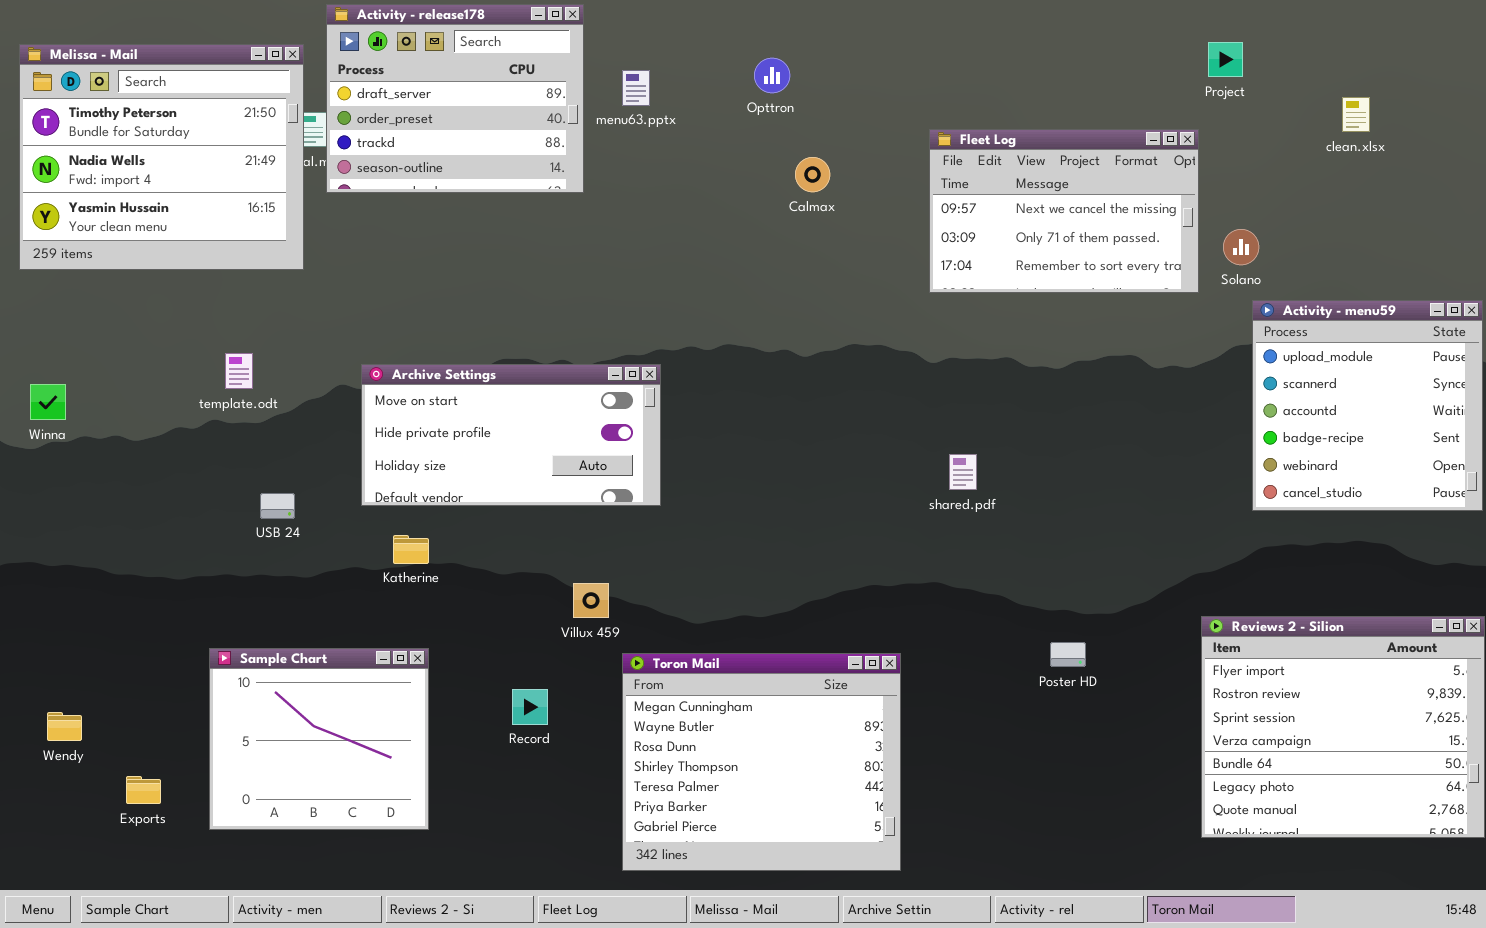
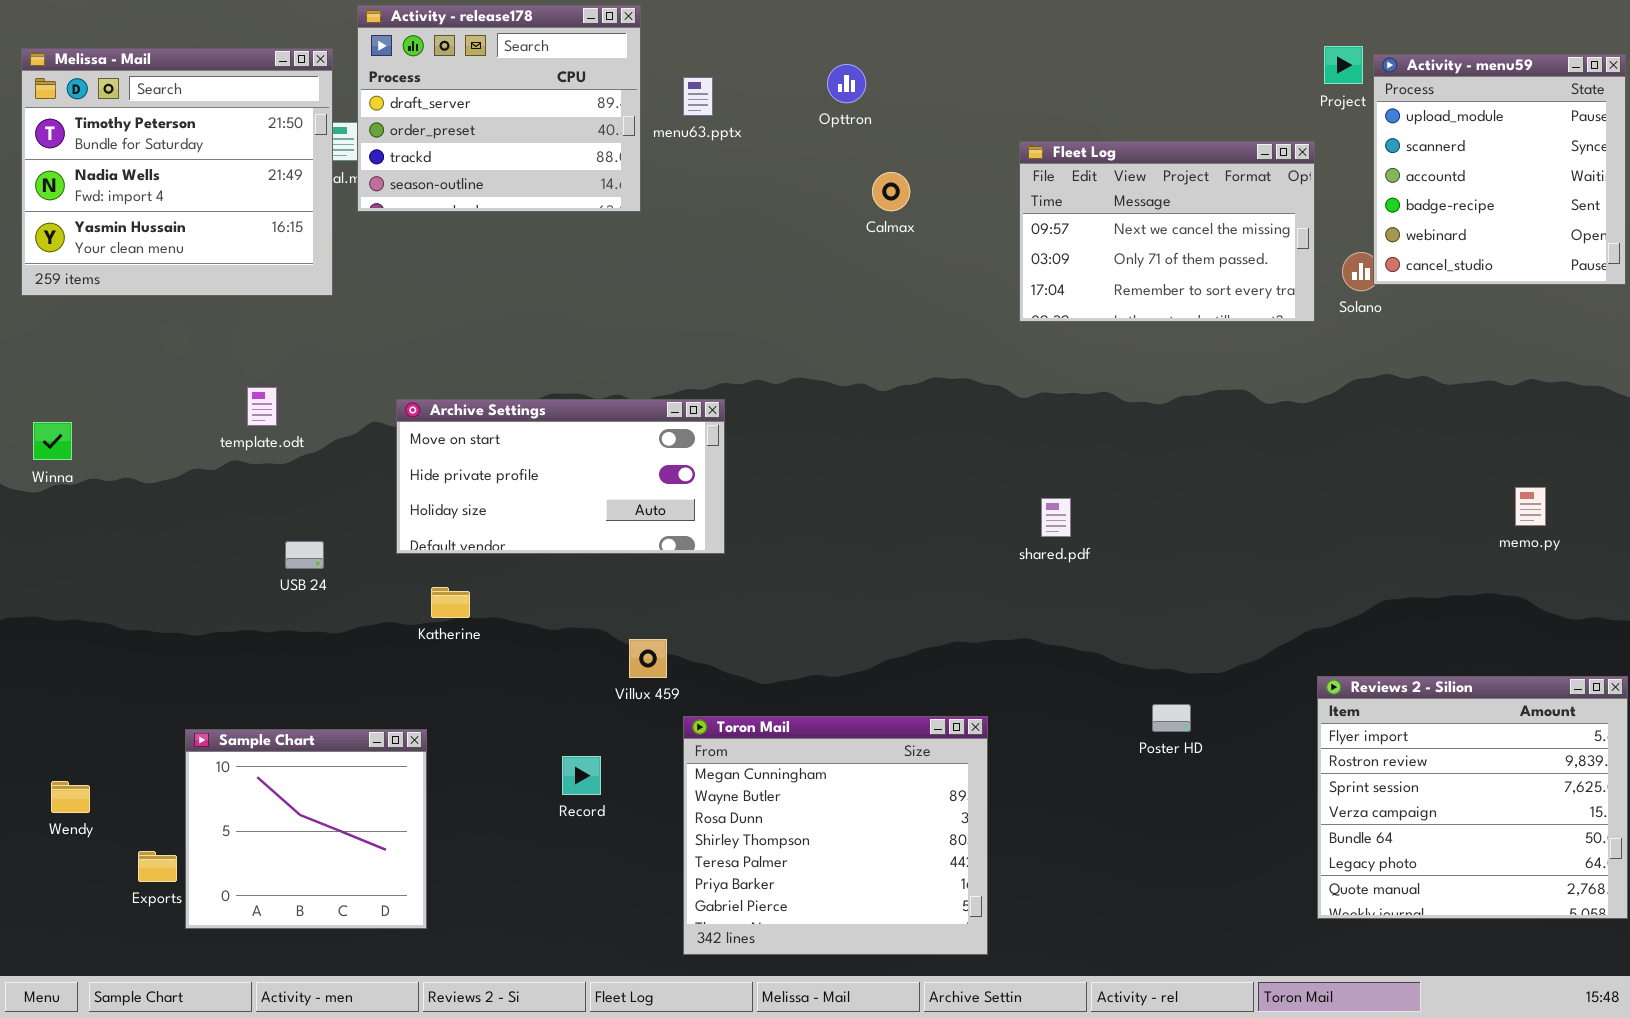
Activity - menu59: [1252,300,1483,511] -> [1373,54,1626,285], moved
Sample Chart: [209,648,429,830] -> [185,729,427,929], moved

